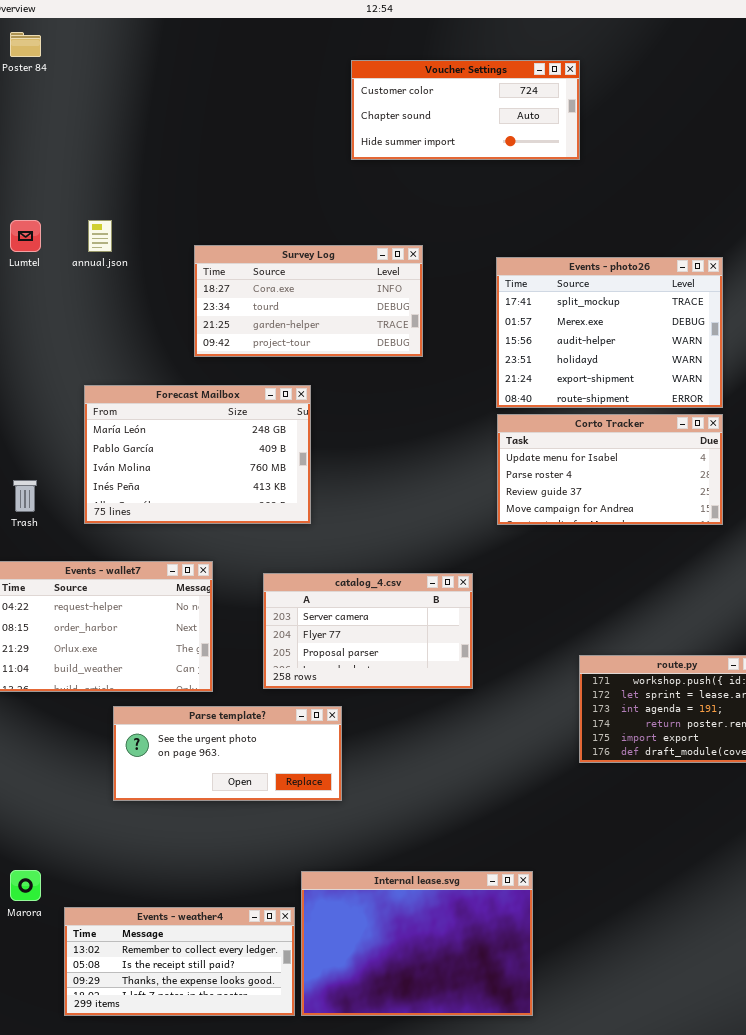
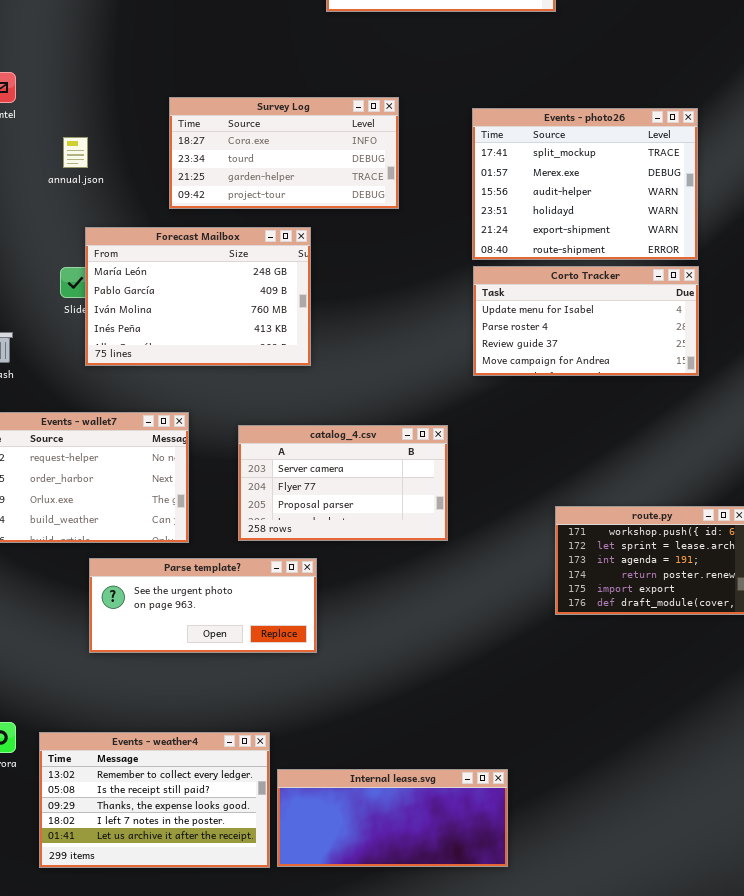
annual.json: [88,220,112,252] -> [63,137,88,168], moved
Forecast Mailbox: [84,385,311,524] -> [85,227,311,366], moved
Internal lease.svg: [301,871,533,1016] -> [277,769,508,867], resized
Events - weather4: [64,907,295,1016] -> [39,732,270,868], resized

